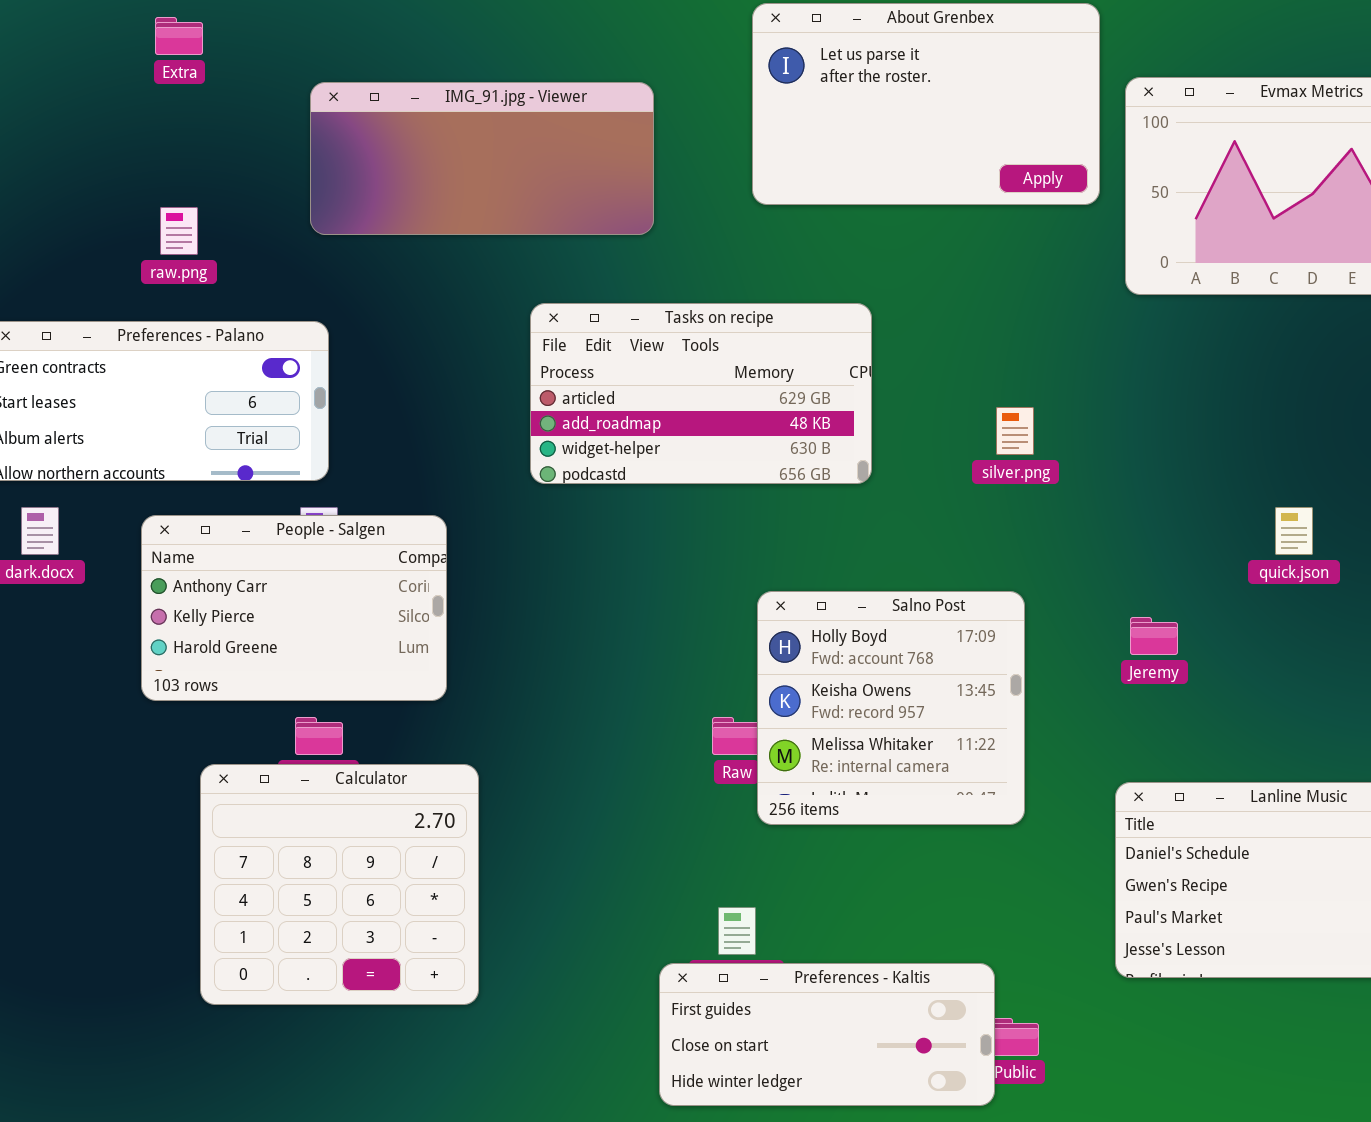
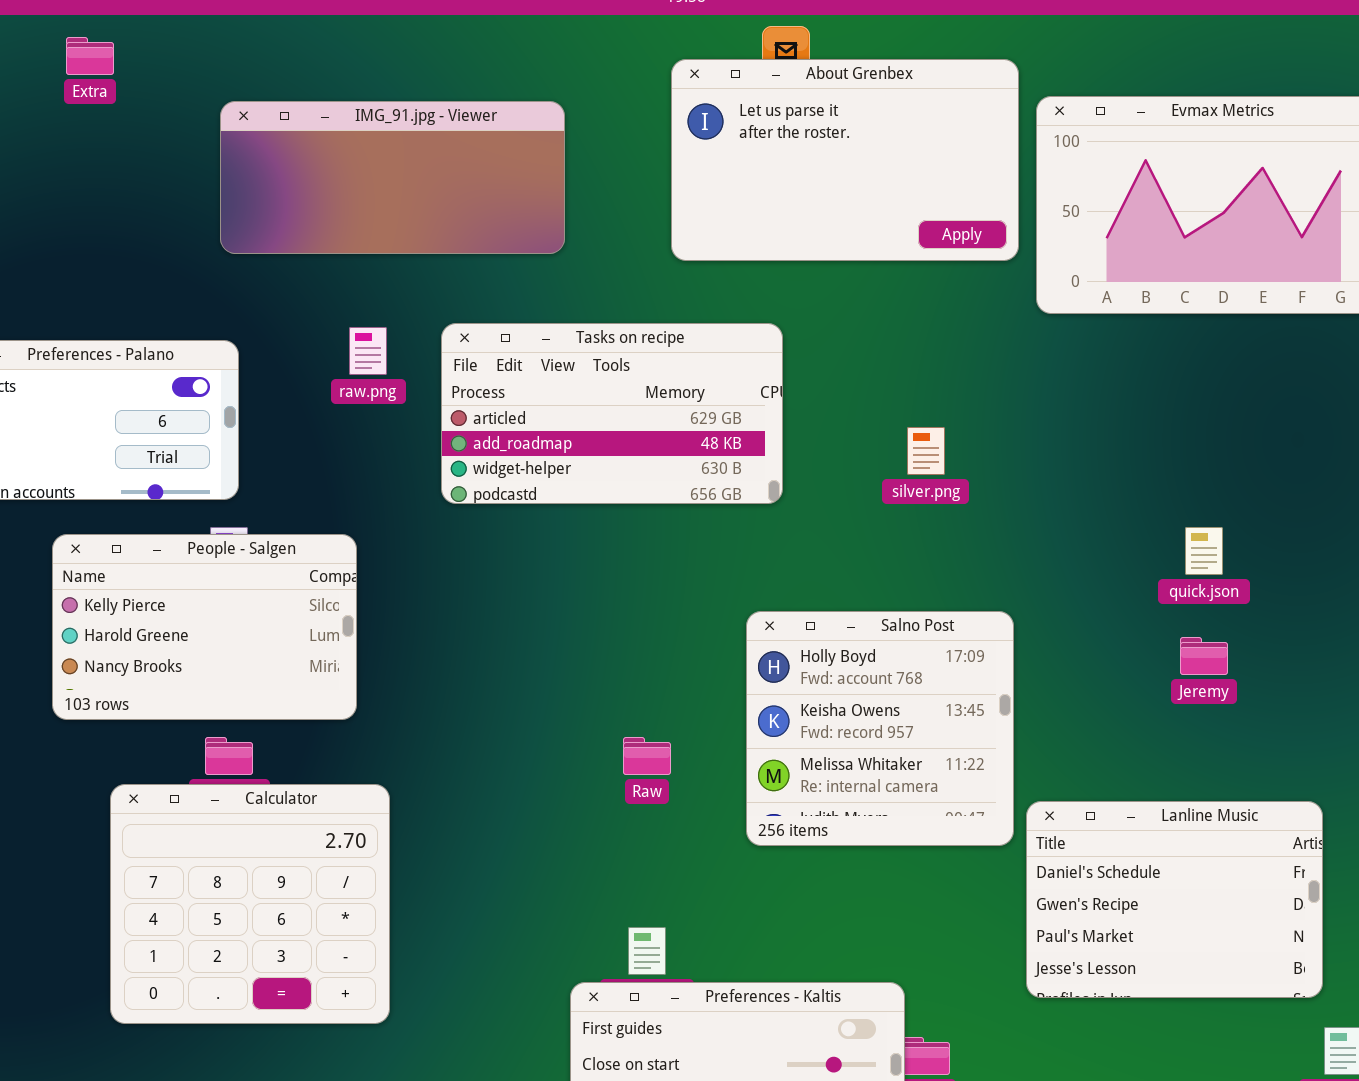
About Grenbex: [752,3,1100,205] -> [671,59,1019,261], moved
raw.png: [160,207,198,255] -> [349,327,387,375], moved
People - Salgen: [141,515,447,701] -> [52,534,357,720], scrolled down 1 row
Salno Post: [757,591,1025,825] -> [746,611,1014,846], moved
Jeremy: [1130,617,1178,655] -> [1180,637,1228,675], moved

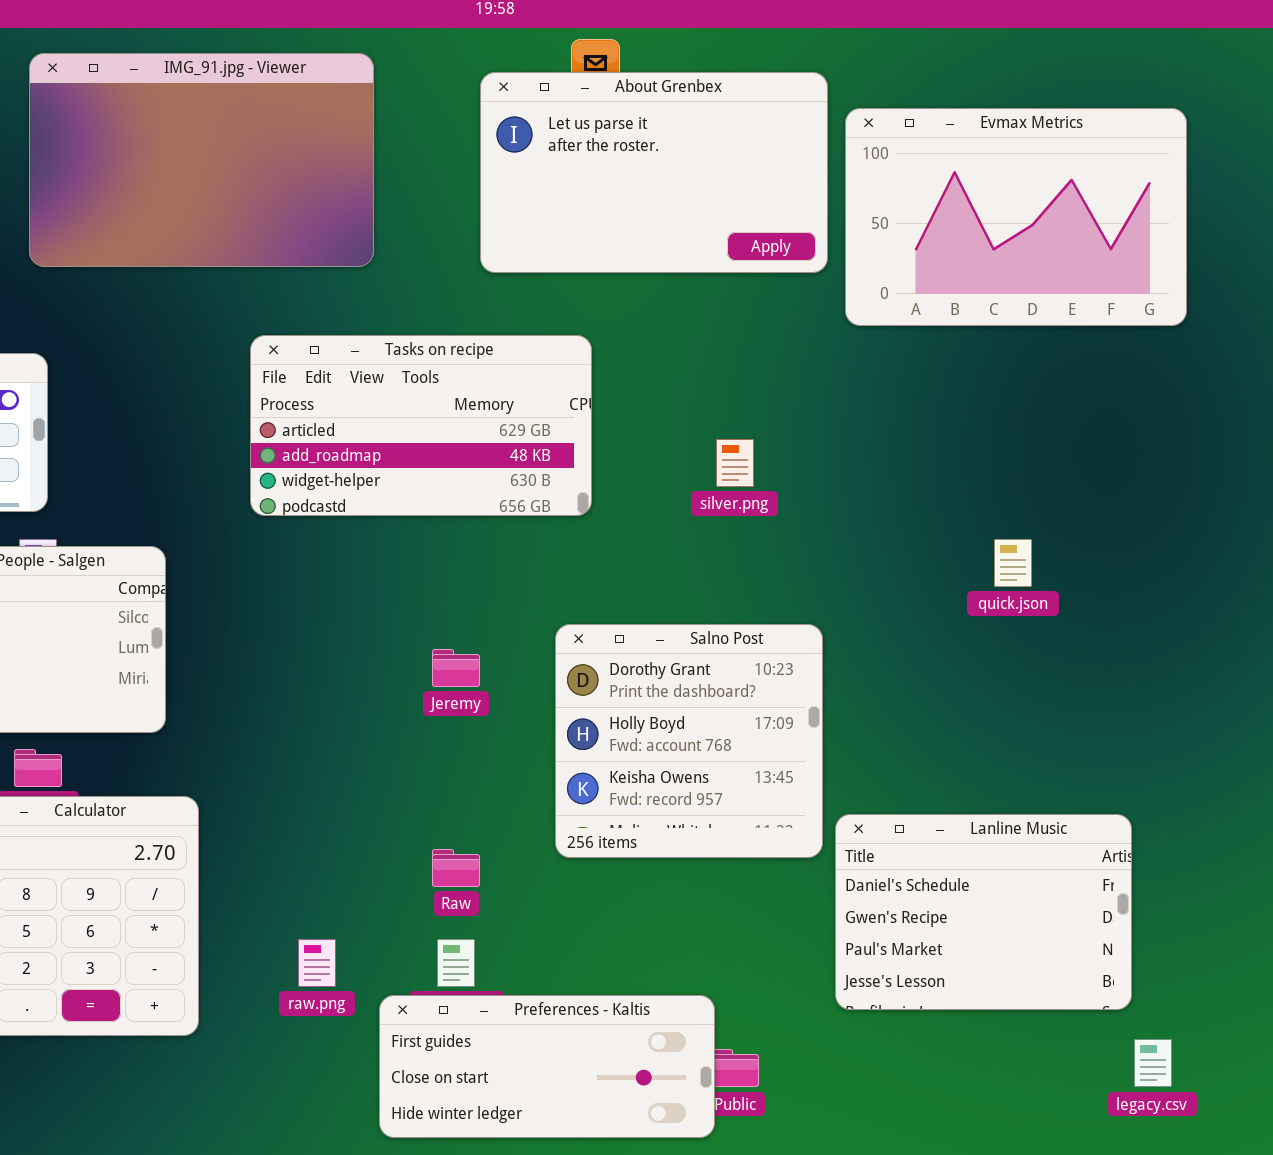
IMG_91.jpg - Viewer: [220,101,565,254] -> [29,53,374,267], resized
raw.png: [349,327,387,375] -> [298,939,336,987], moved
Salno Post: [746,611,1014,846] -> [555,624,823,858], scrolled up 1 row
Jeremy: [1180,637,1228,675] -> [432,649,480,687], moved
Raw: [623,737,671,775] -> [432,849,480,887], moved

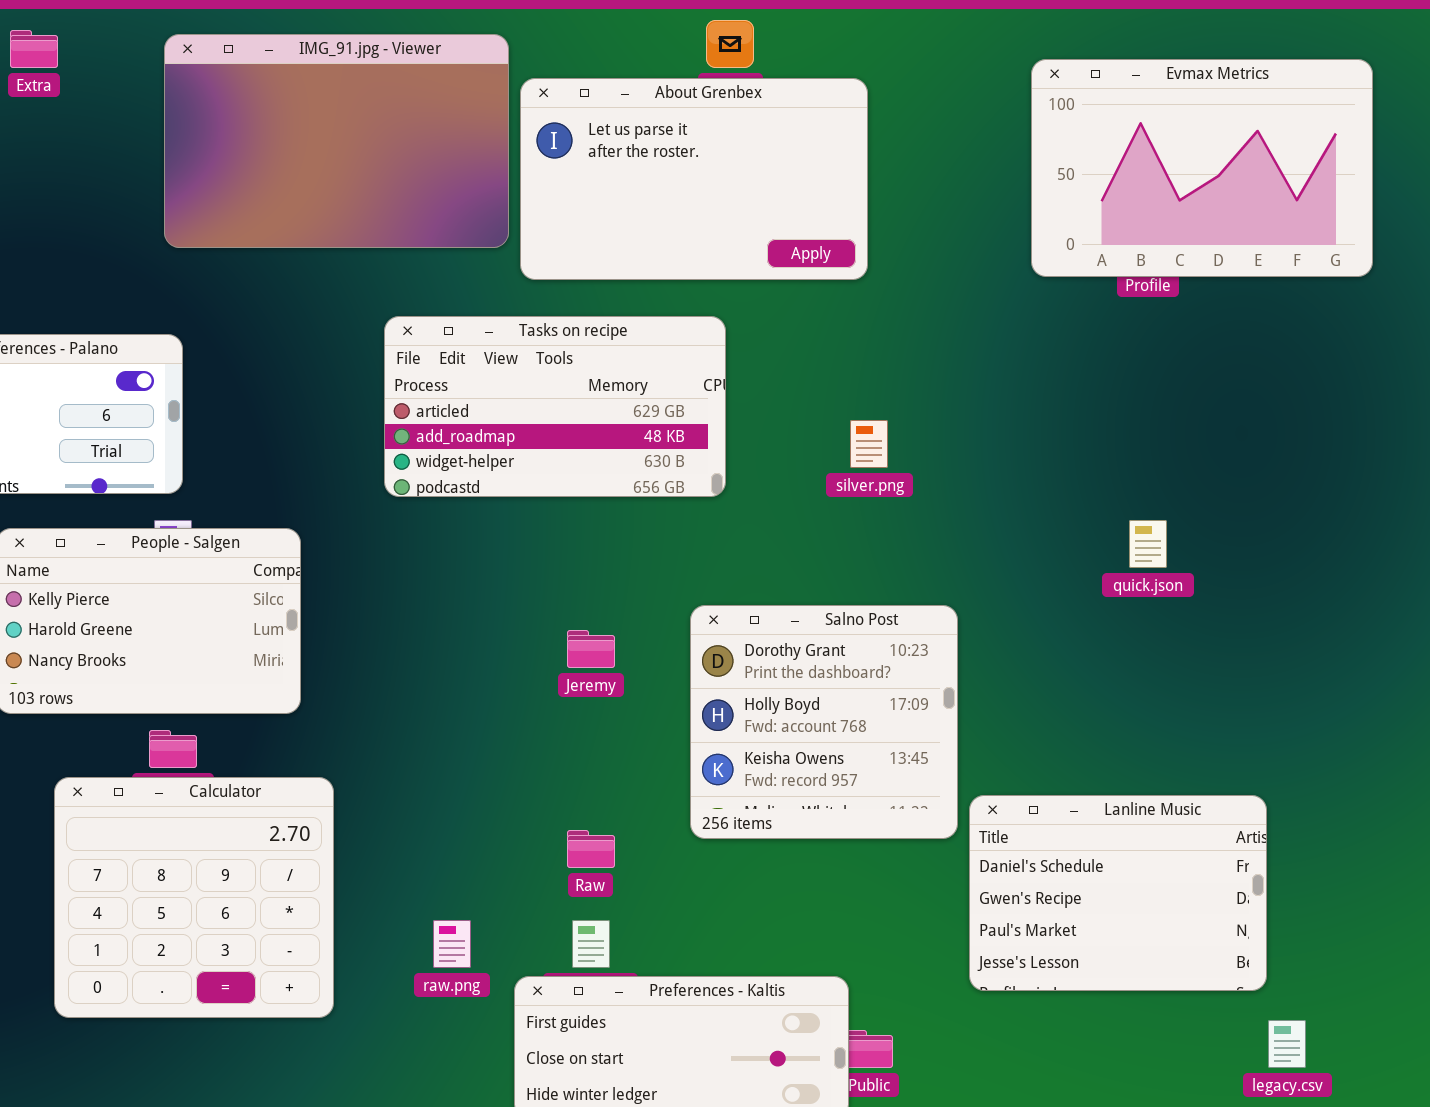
About Grenbex: [480,72,828,273] -> [520,78,868,280], moved
Evmax Metrics: [845,108,1187,326] -> [1031,59,1373,277], moved

